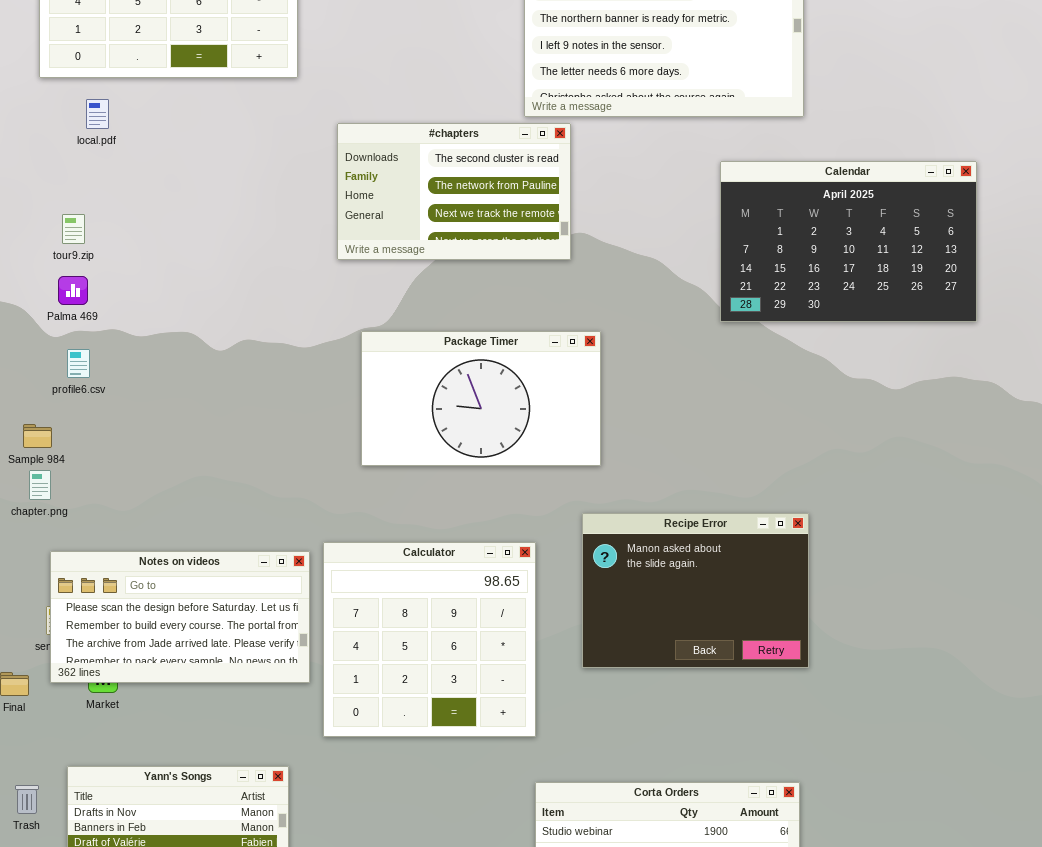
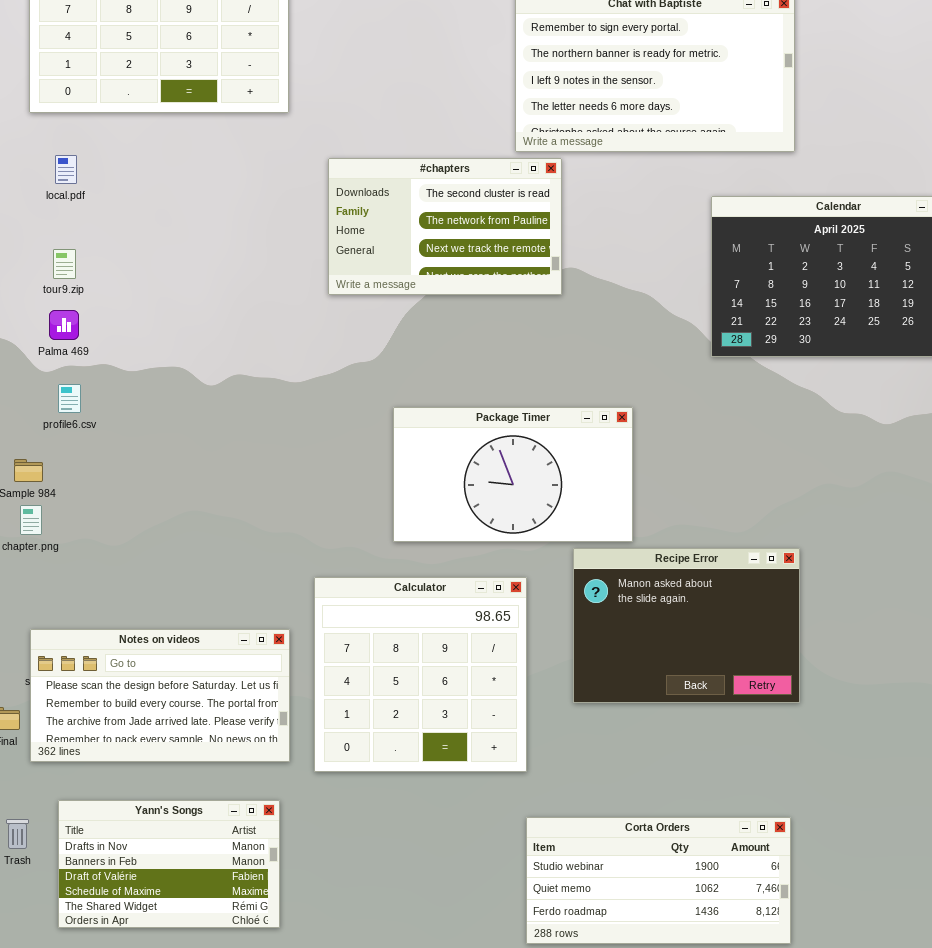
local.pdf: [86,99,109,129] -> [55,155,77,184], moved
Package Timer: [361,331,601,466] -> [393,407,633,542], moved
Notes on videos: [50,551,310,683] -> [30,629,290,762], moved

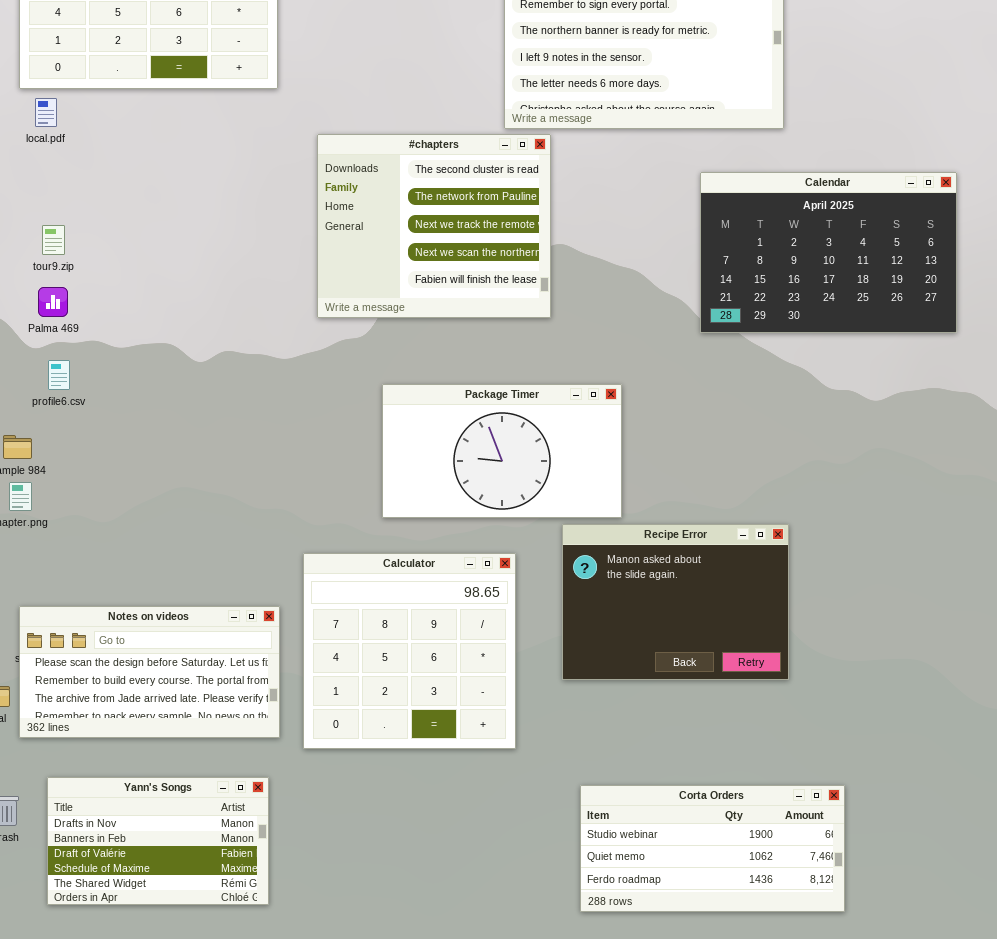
local.pdf: [55,155,77,184] -> [35,98,57,127], moved
#chapters: [328,158,562,295] -> [317,134,551,318], resized
Corta Orders: [526,817,791,944] -> [580,785,845,912], moved

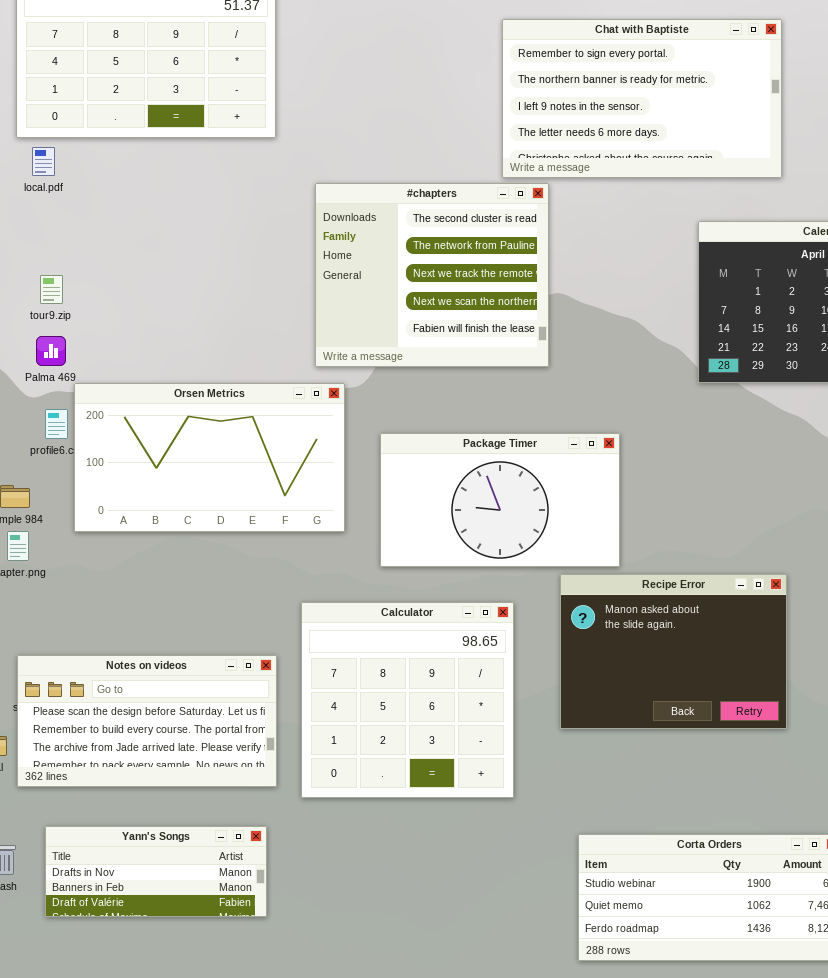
Orsen Metrics: none -> [74,383,345,532], opened
Yann's Songs: [47,777,269,905] -> [45,826,267,917], resized

